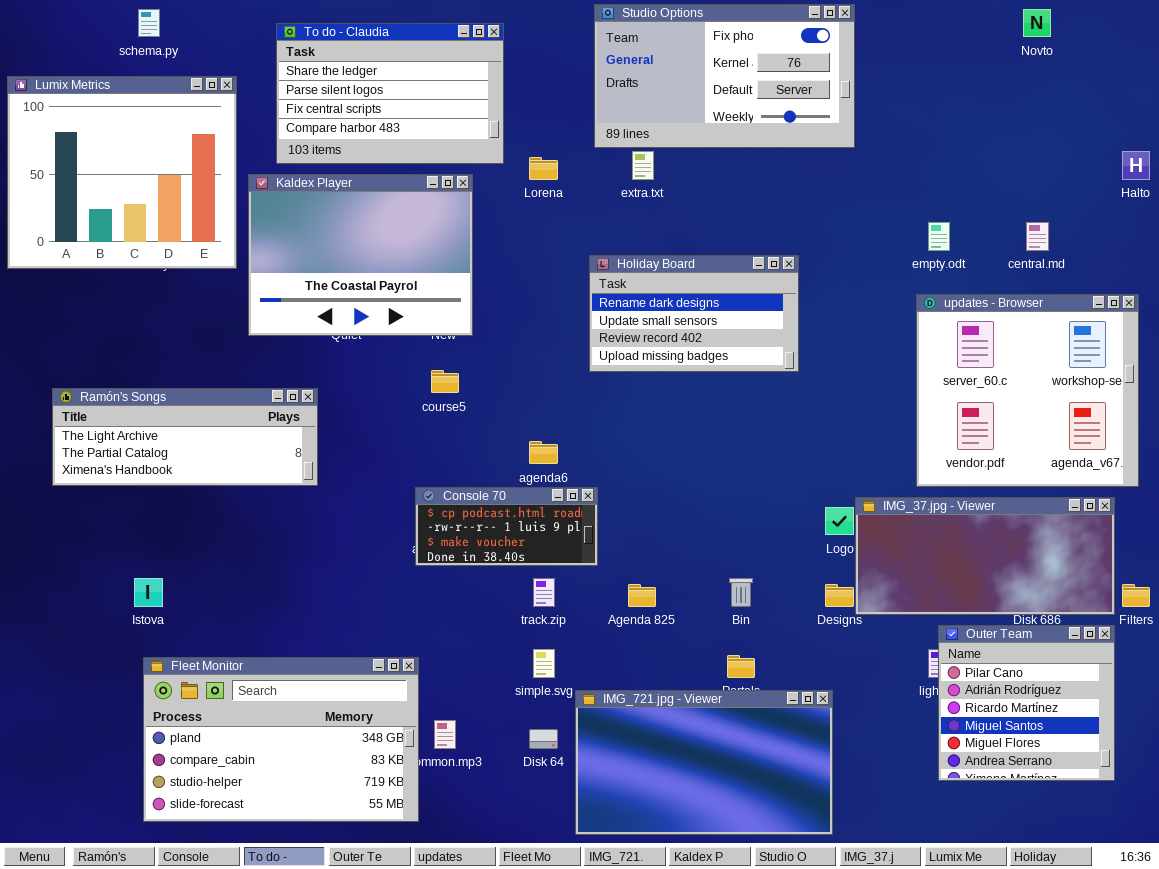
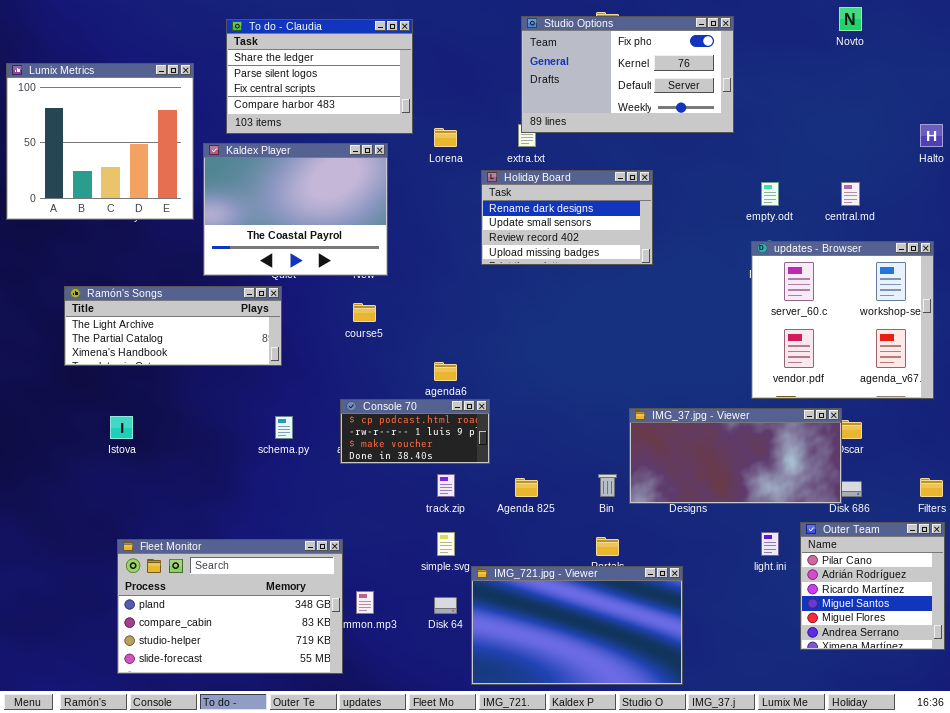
Studio Options: [594,4,855,148] -> [521,16,734,133], moved
schema.py: [138,9,160,37] -> [275,416,293,439], moved
Holiday Board: [589,255,799,372] -> [481,170,653,265], moved
Ramón's Songs: [52,388,318,486] -> [64,286,282,366], moved
IMG_37.jpg - Viewer: [855,497,1115,615] -> [629,408,842,504], moved
Istova: [134,578,163,607] -> [110,416,133,439], moved
Outer Team: [938,625,1115,781] -> [800,522,945,650], moved

